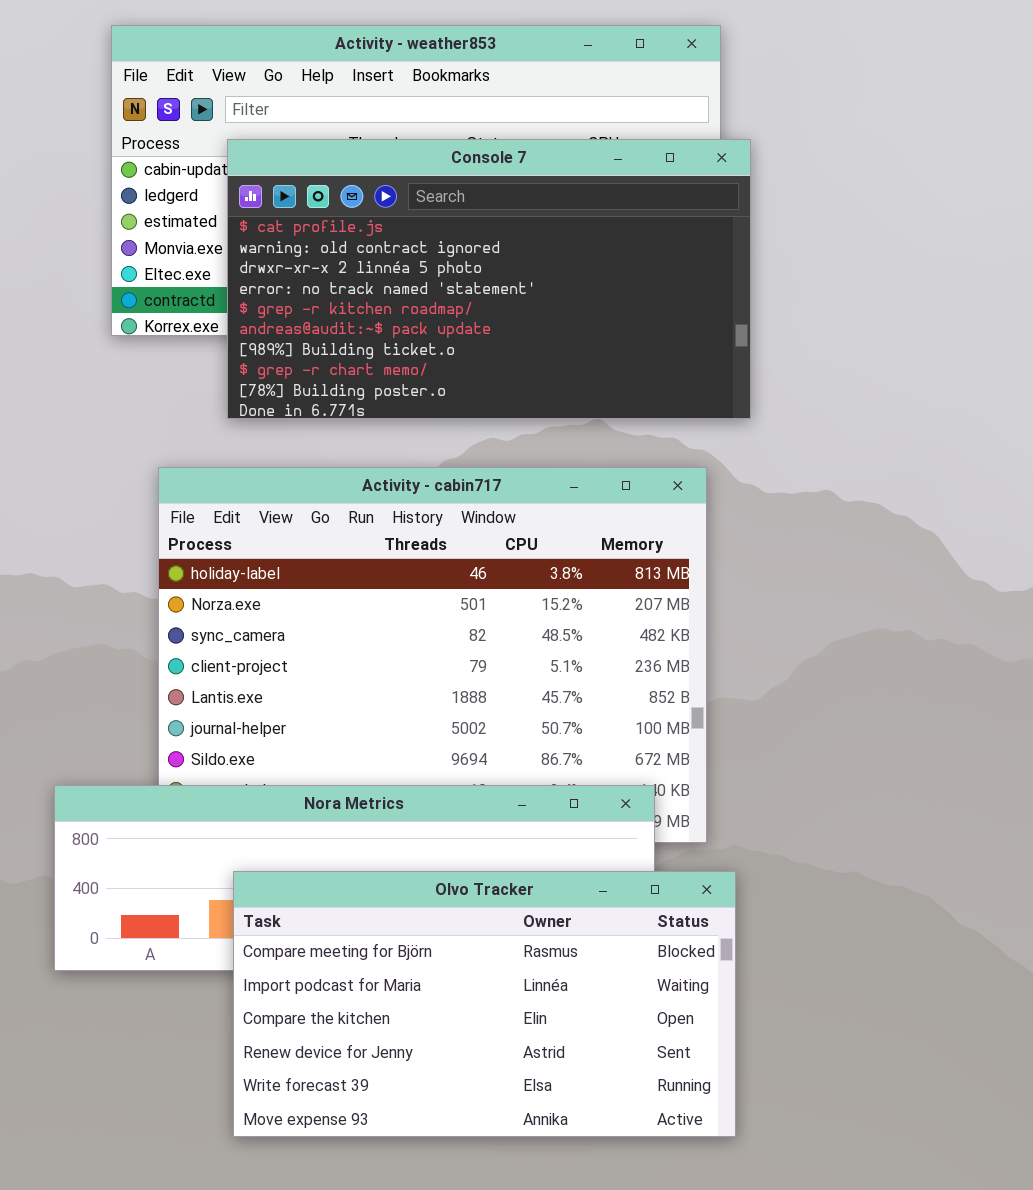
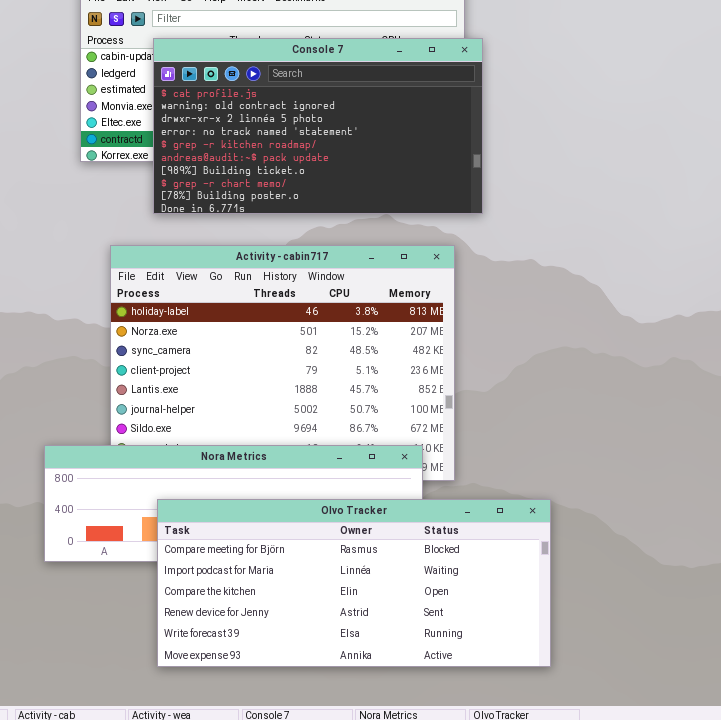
Olvo Tracker: [233,871,736,1137] -> [157,499,551,667], resized

